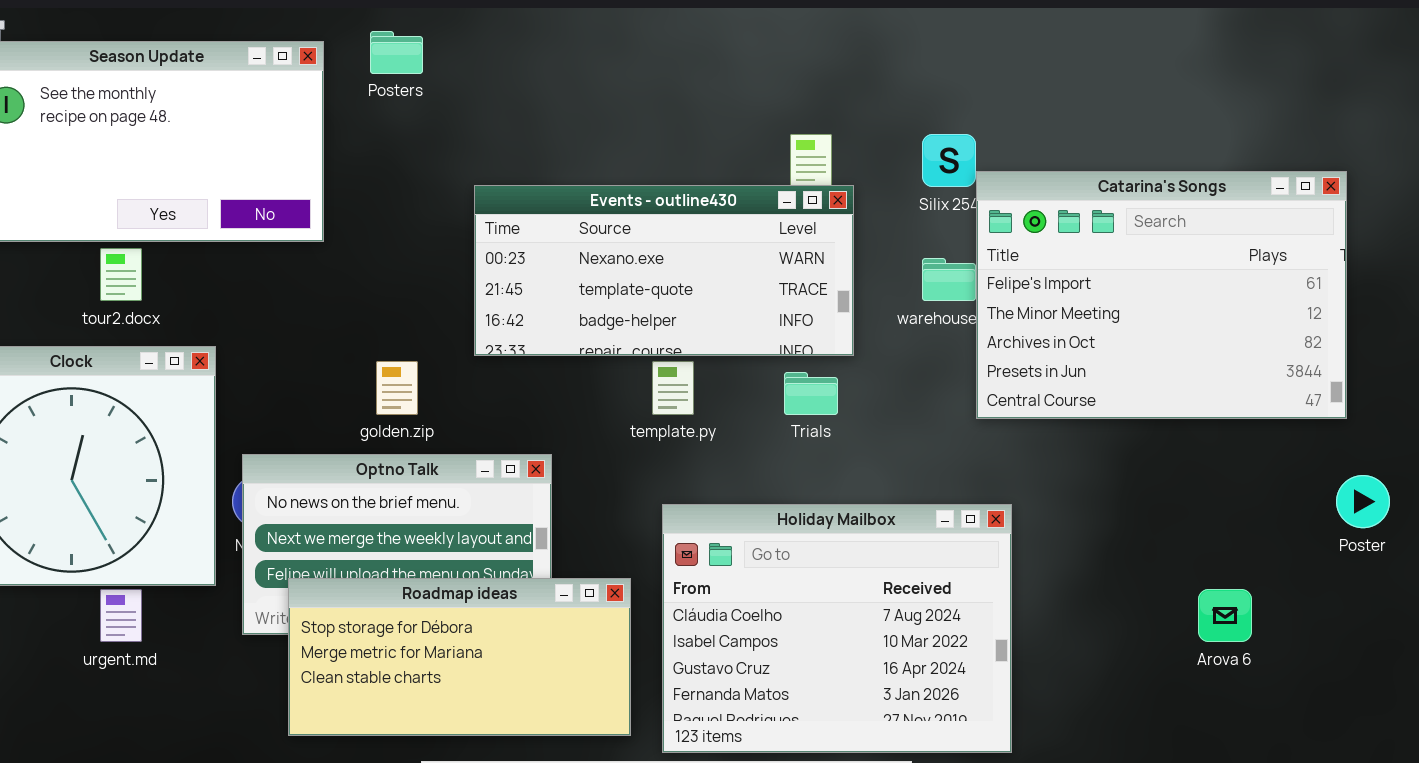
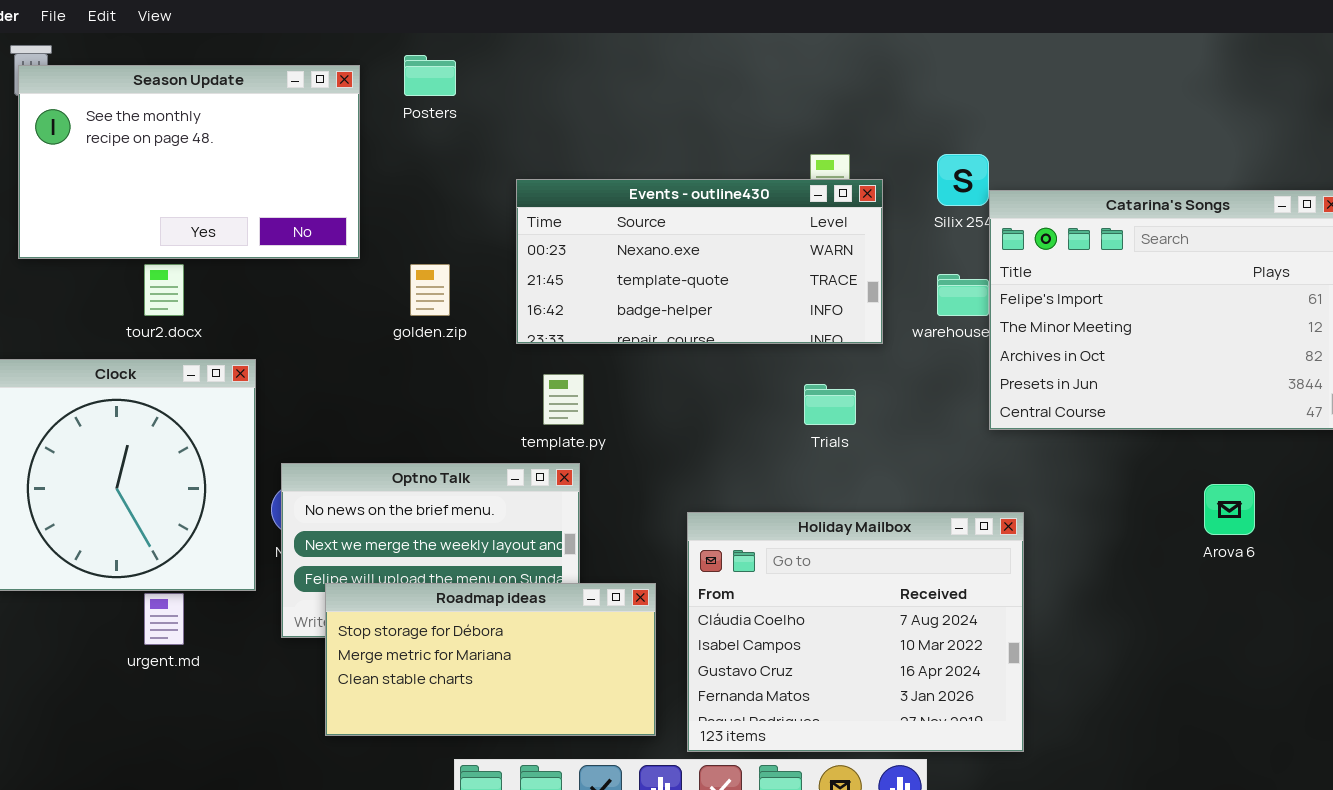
Events - outline430: [474,185,854,356] -> [516,179,883,344], moved
golden.zip: [376,361,418,415] -> [410,264,450,316], moved
template.py: [652,361,694,415] -> [543,374,584,425], moved
Arova 6: [1198,589,1252,642] -> [1204,484,1255,535], moved

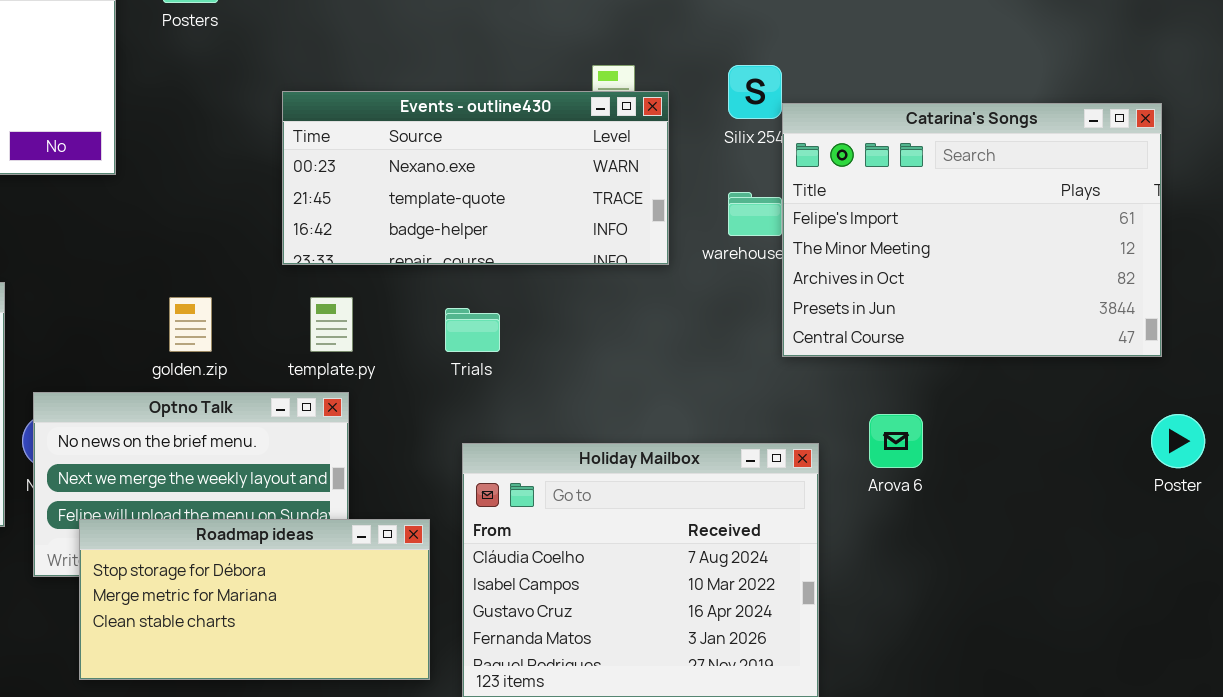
golden.zip: [410,264,450,316] -> [169,297,212,352], moved
Trials: [804,384,856,425] -> [445,308,500,352], moved
Arova 6: [1204,484,1255,535] -> [869,414,923,468], moved

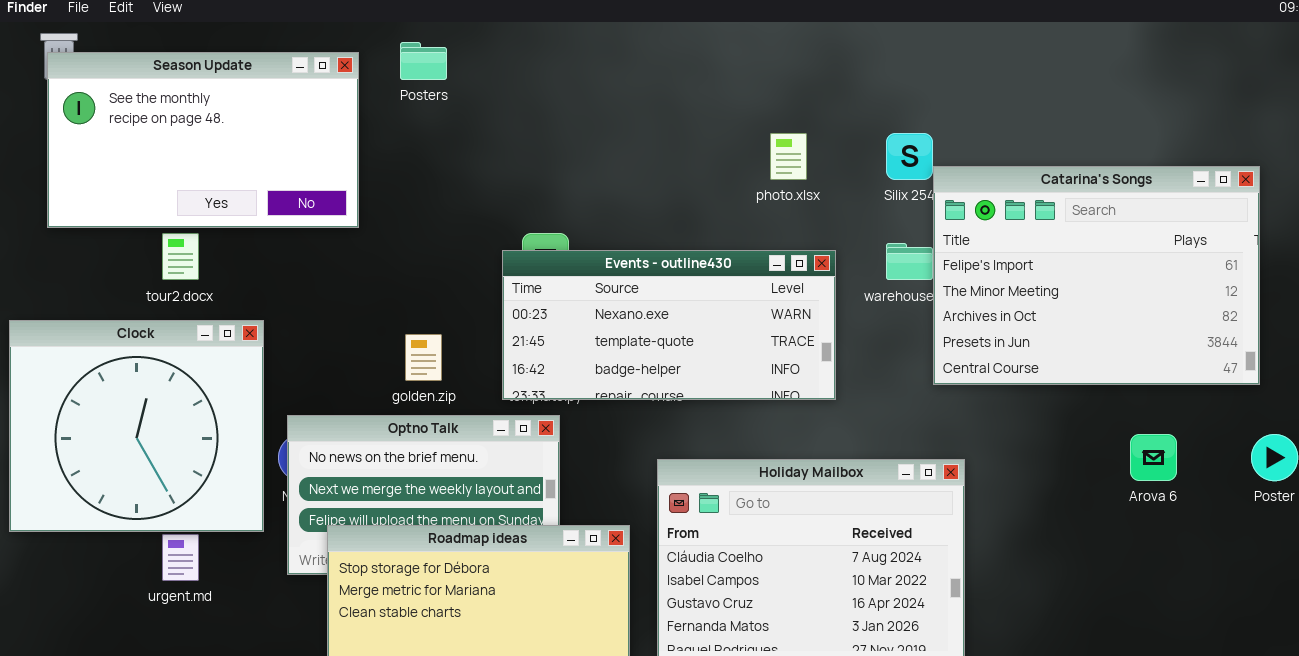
Events - outline430: [282,91,669,265] -> [502,250,836,400], moved
Arova 6: [869,414,923,468] -> [1130,434,1177,481], moved

